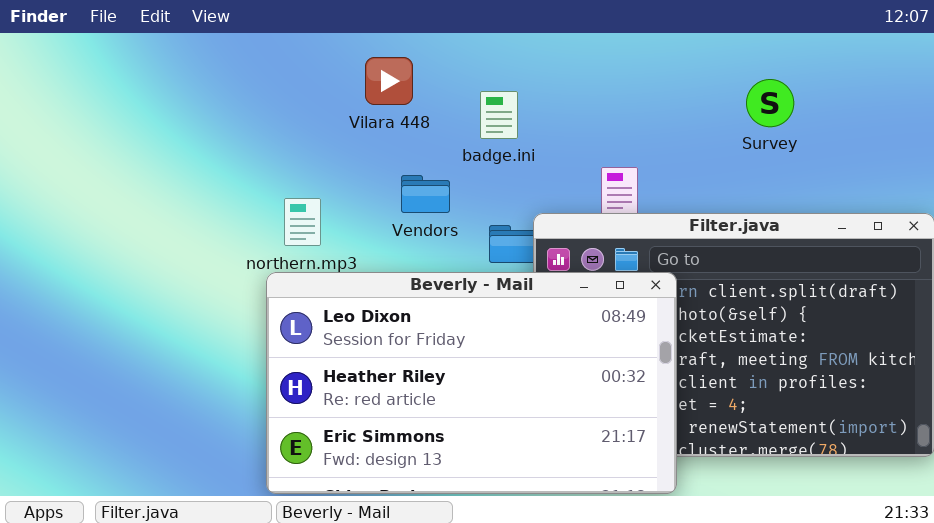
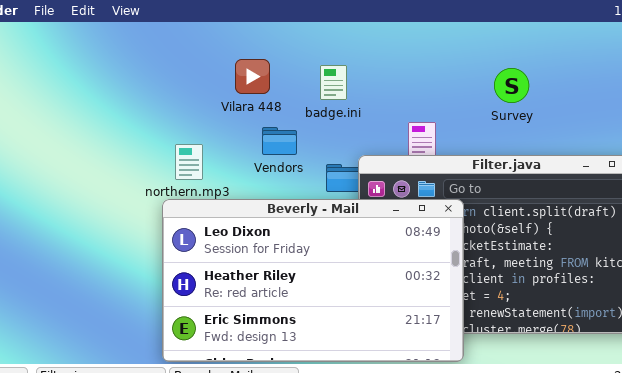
Vilara 448: [365,57,413,105] -> [235,59,270,94], moved
Survey: [746,79,794,127] -> [494,68,529,103], moved

